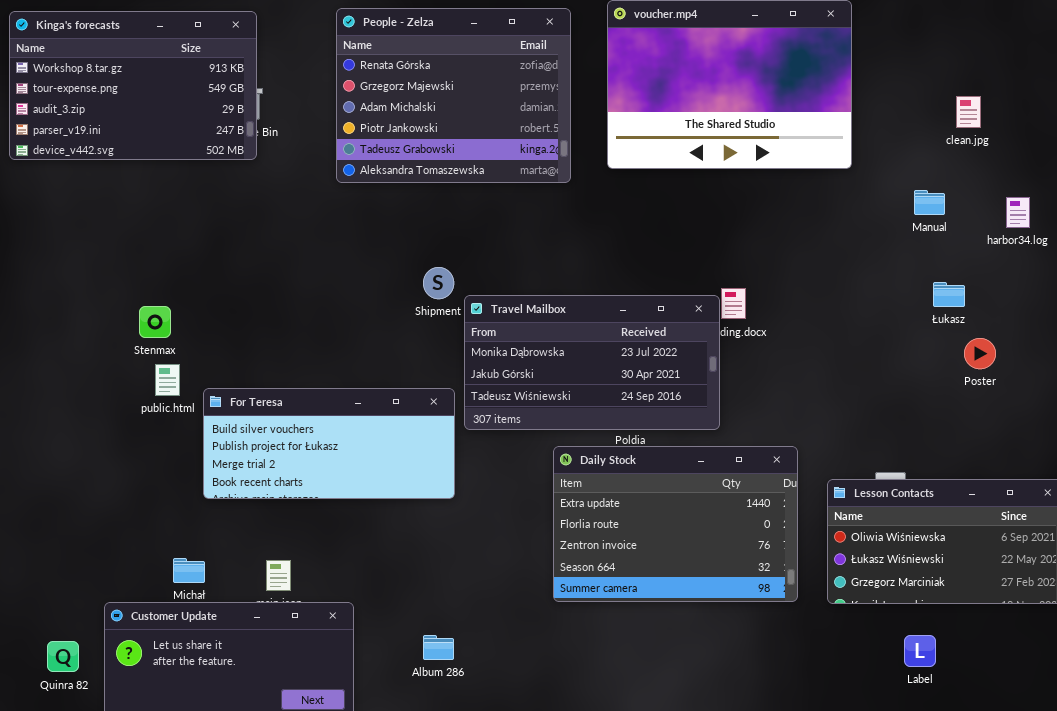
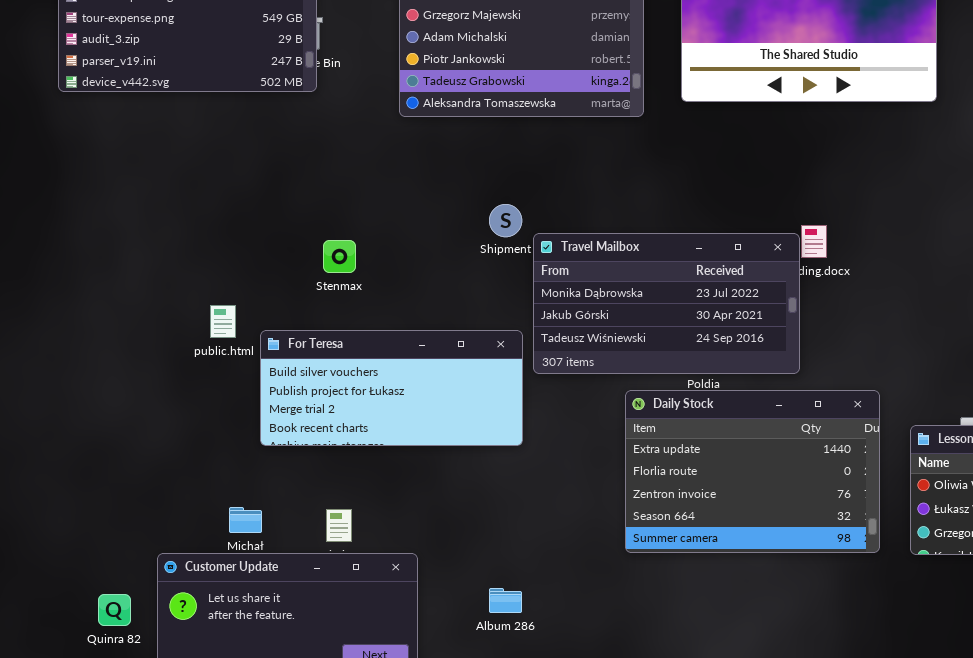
Stenmax: [139,306,171,338] -> [323,240,356,273], moved

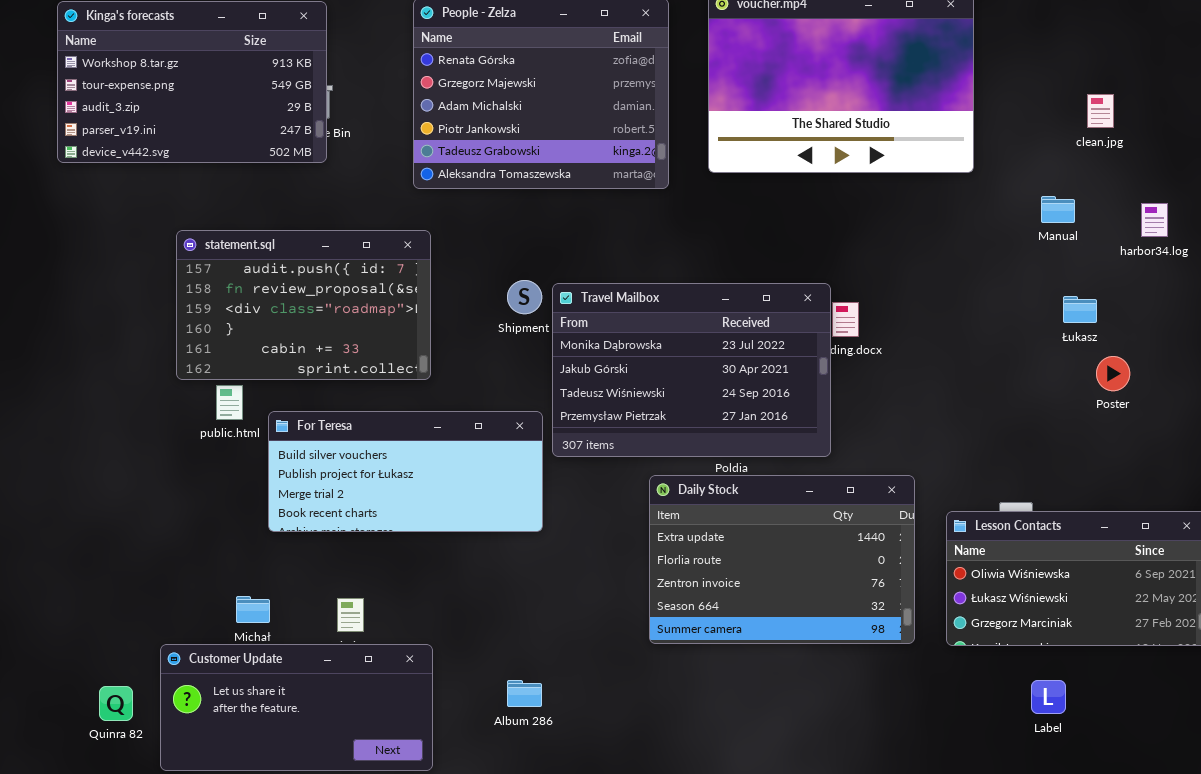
statement.sql: none -> [176,230,431,380], opened
Travel Mailbox: [533,233,800,374] -> [552,283,831,457], resized

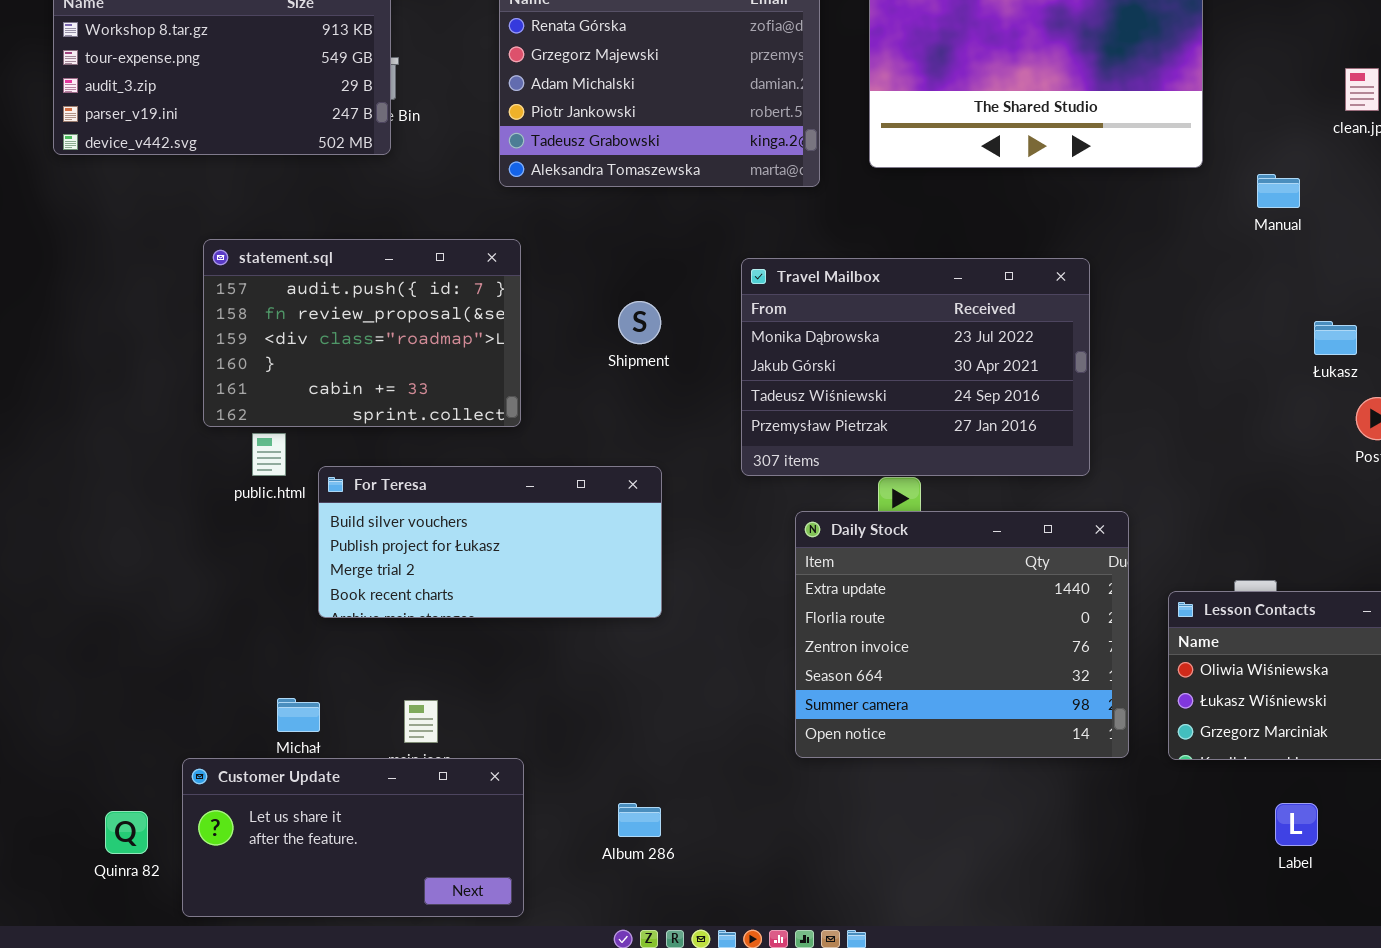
Manual: [1041,196,1075,223] -> [1257,174,1300,208], moved
Travel Mailbox: [552,283,831,457] -> [741,258,1090,476], moved
Daily Stock: [649,475,915,644] -> [795,511,1129,758], resized

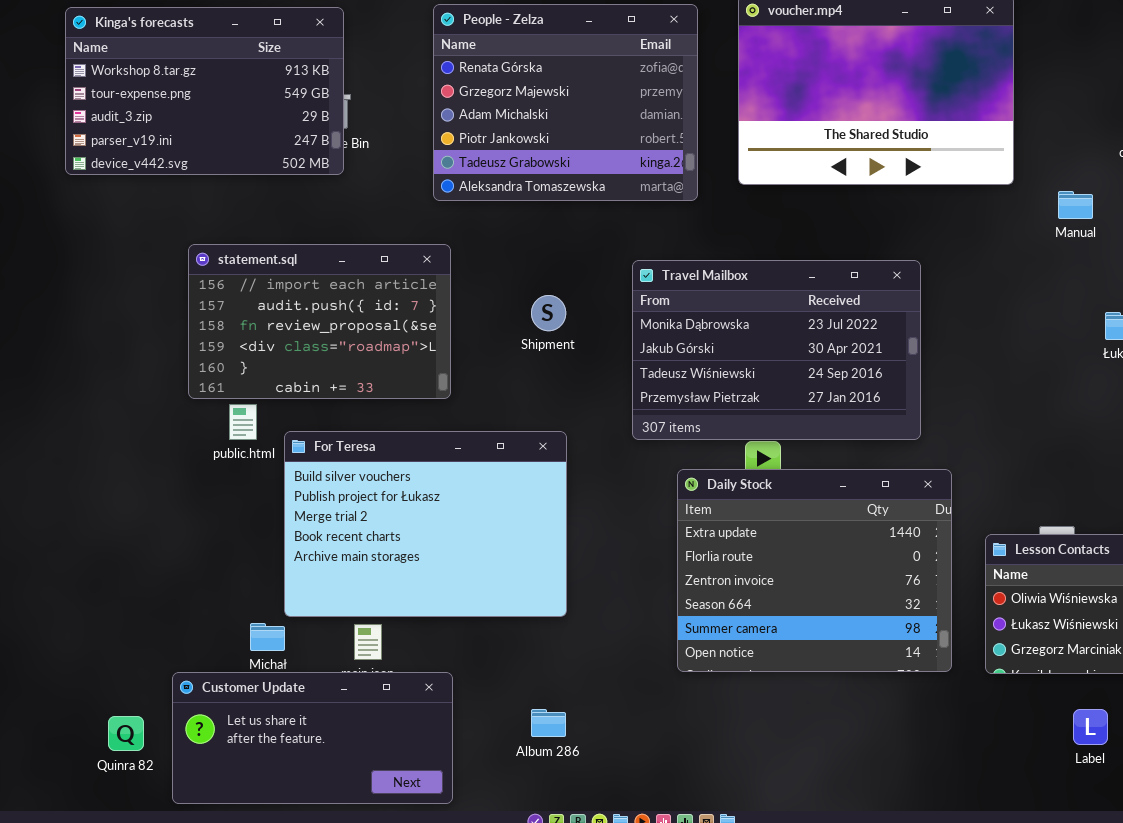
statement.sql: [203,239,521,427] -> [188,244,451,399], scrolled up 1 row
For Teresa: [318,466,662,618] -> [284,431,567,617], resized

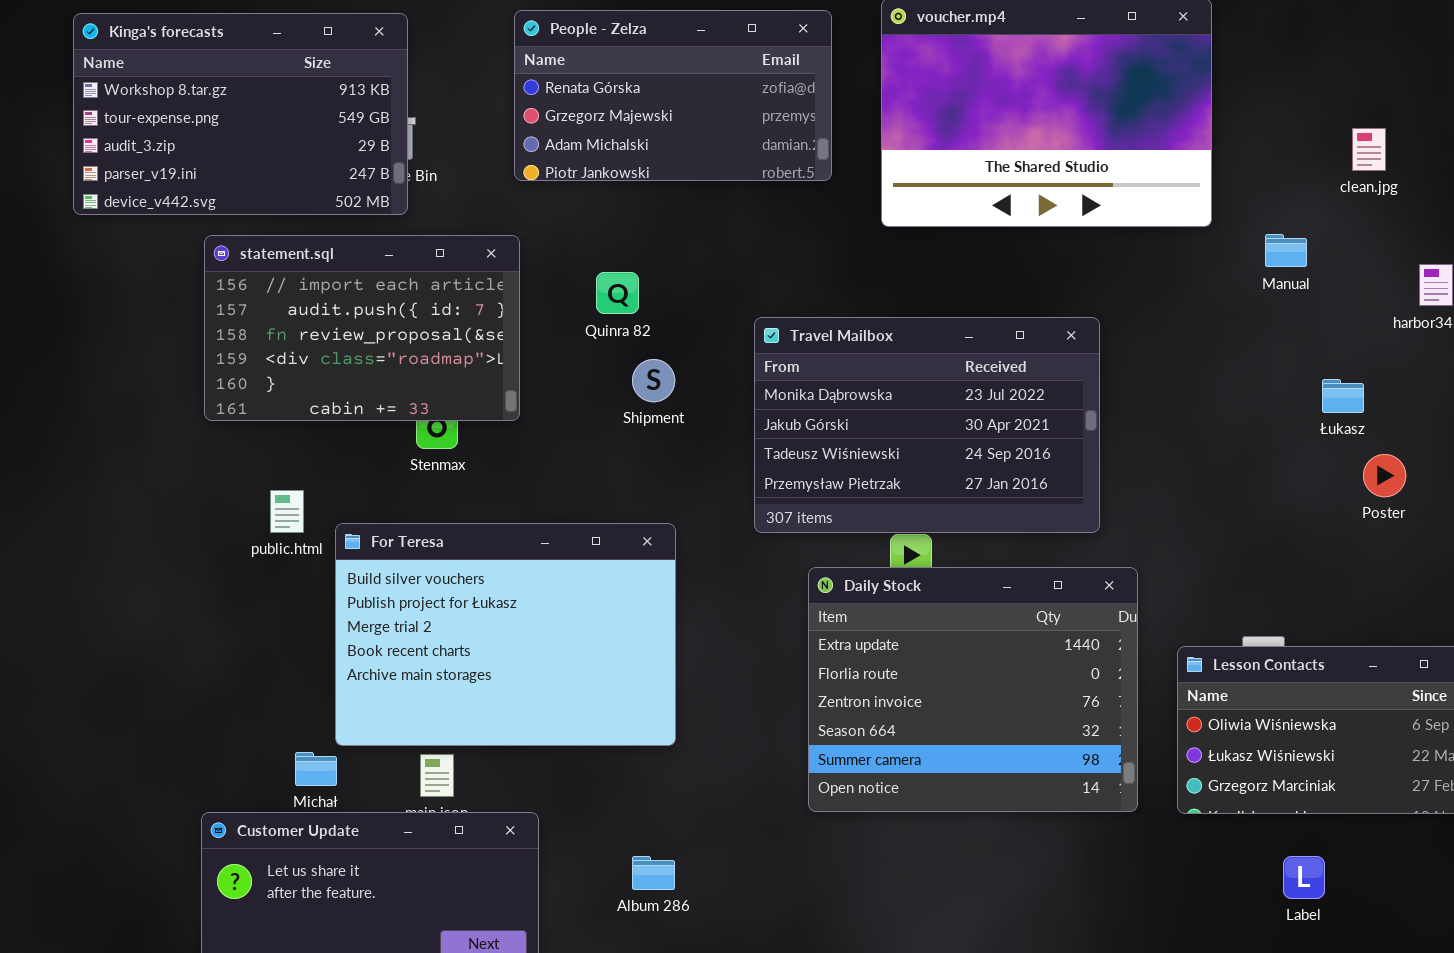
People - Zelza: [433,4,698,201] -> [514,10,832,181], resized
statement.sql: [188,244,451,399] -> [204,235,520,421], moved
Quinra 82: [108,716,144,751] -> [596,272,639,314], moved

